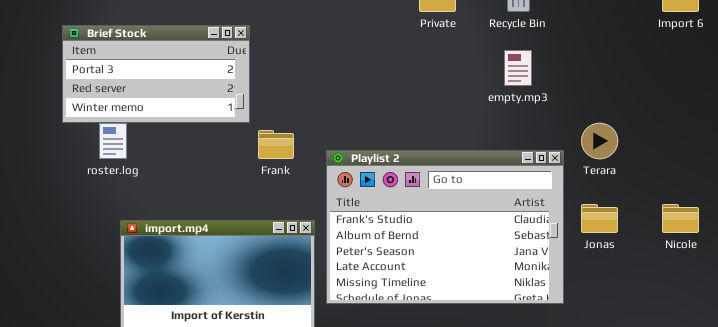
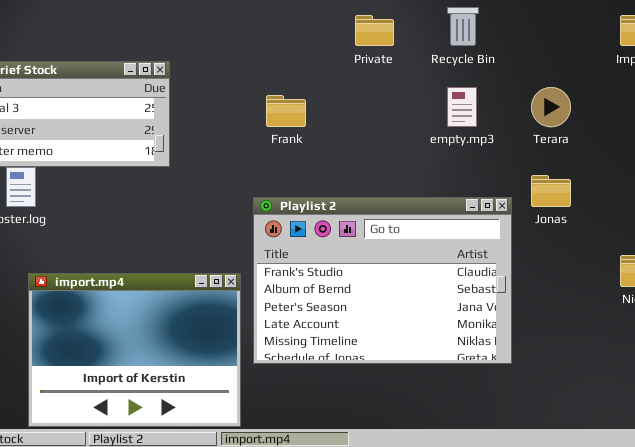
Terara: [581,123,618,159] -> [531,87,571,127], moved
Frank: [258,130,294,159] -> [266,95,306,127], moved
Jonas: [581,204,618,233] -> [531,175,571,207], moved

